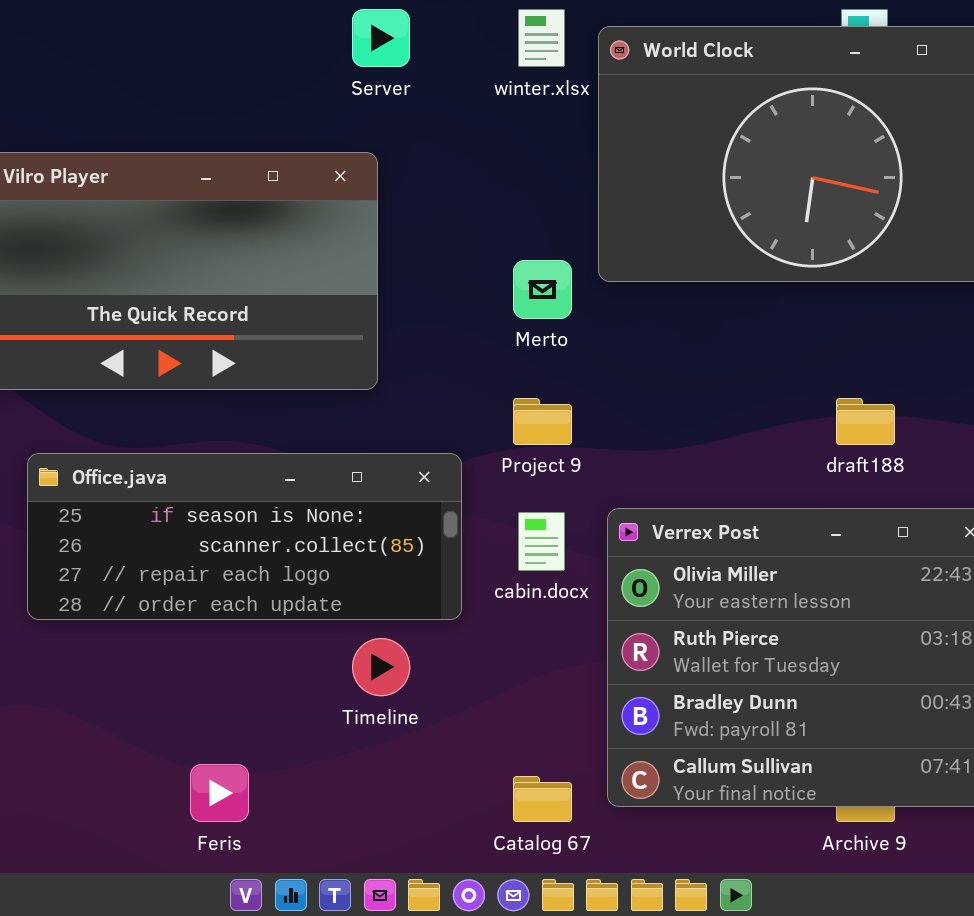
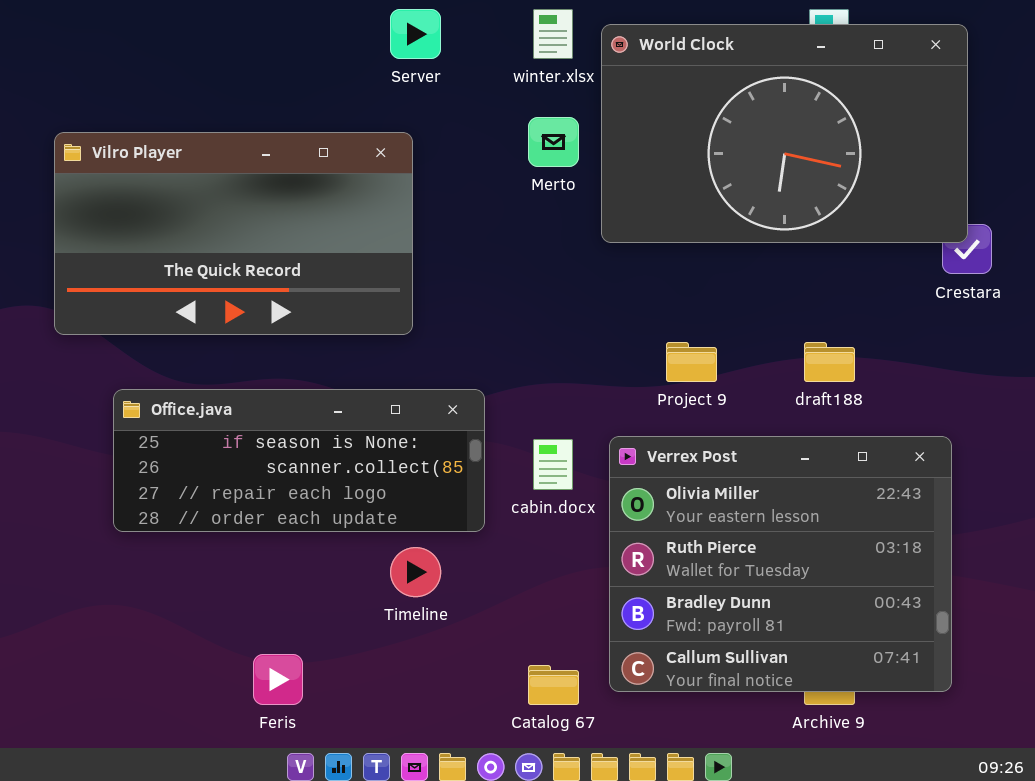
Merto: [513,260,572,319] -> [528,117,579,167], moved
Project 9: [513,398,572,445] -> [666,342,717,382], moved

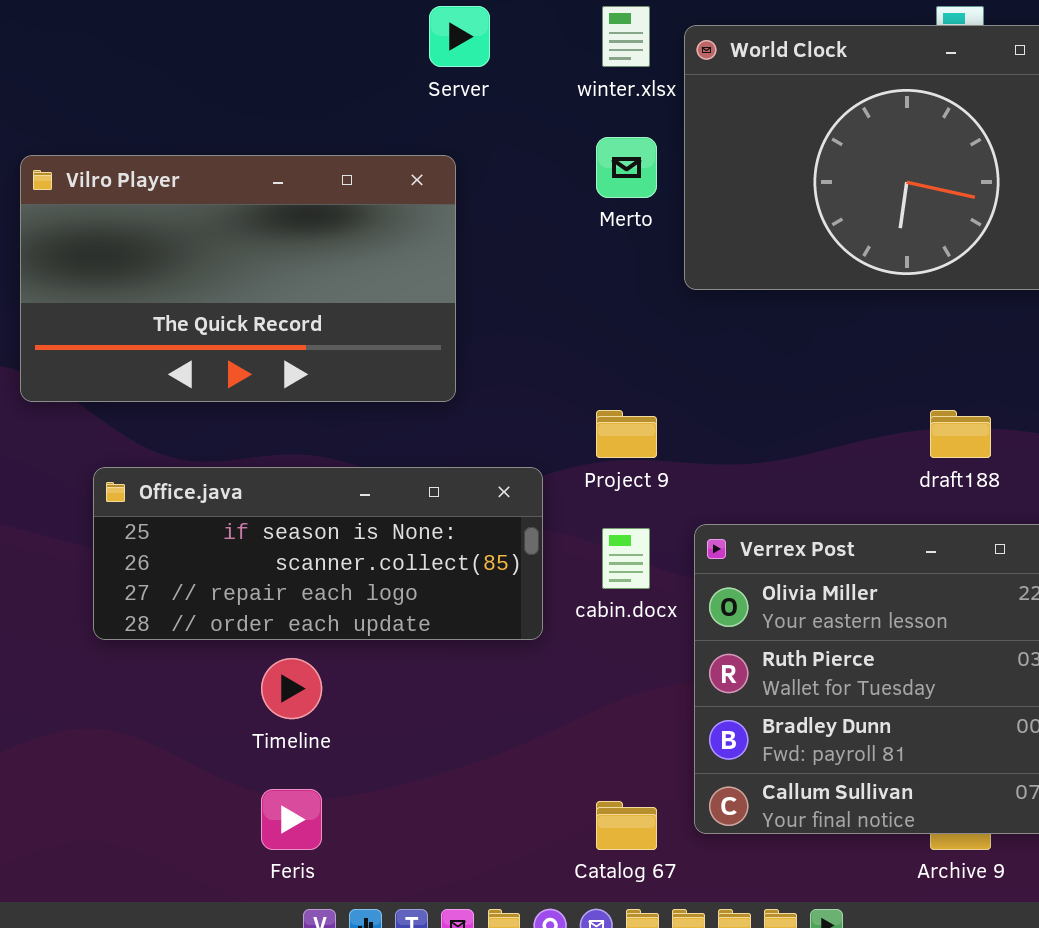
Project 9: [666,342,717,382] -> [596,410,657,458], moved
Timeline: [390,547,441,597] -> [261,658,322,719], moved

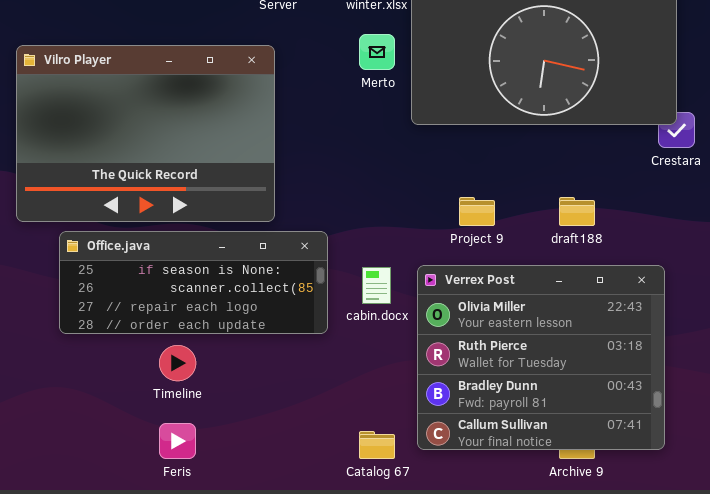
Vilro Player: [20,155,456,402] -> [16,45,275,222], resized
Project 9: [596,410,657,458] -> [459,197,495,226], moved

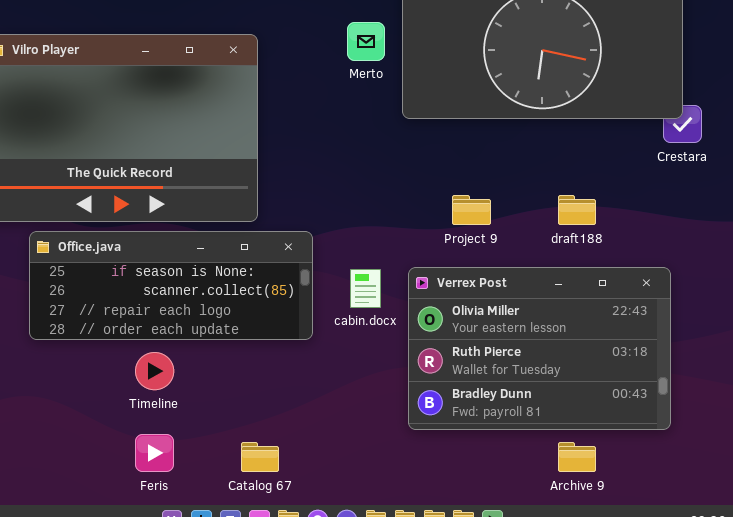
Verrex Post: [417,265,665,450] -> [408,267,671,430], resized
Catalog 67: [359,431,395,459] -> [241,442,279,472], moved

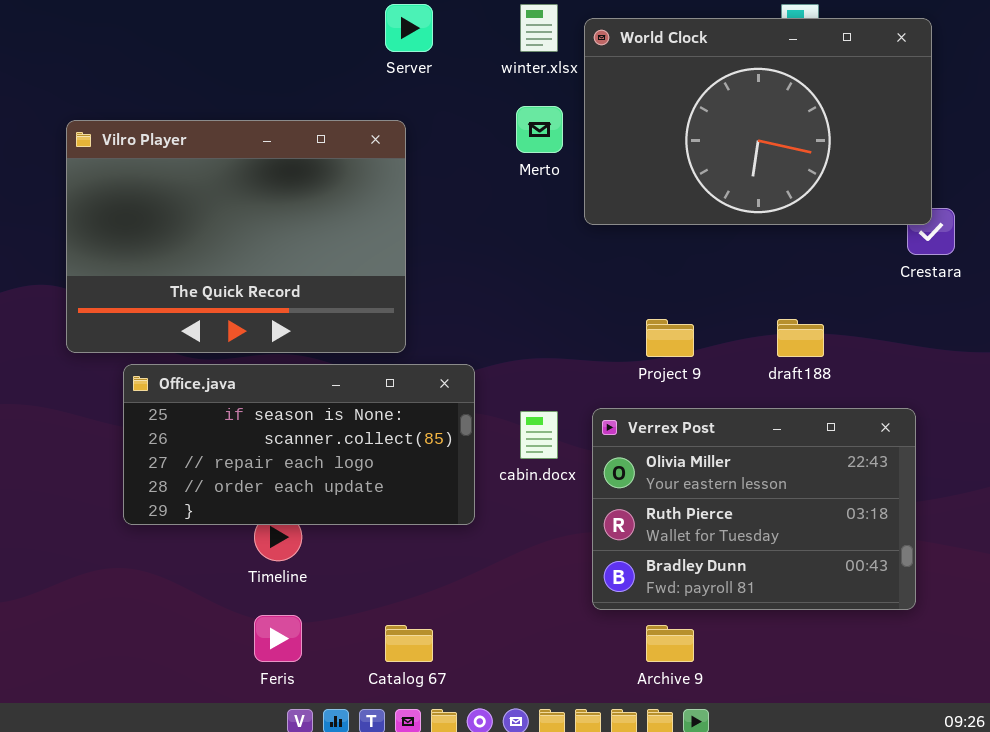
Office.java: [29,231,313,340] -> [123,364,475,525], resized
Archive 9: [558,442,596,472] -> [646,625,694,662], moved

